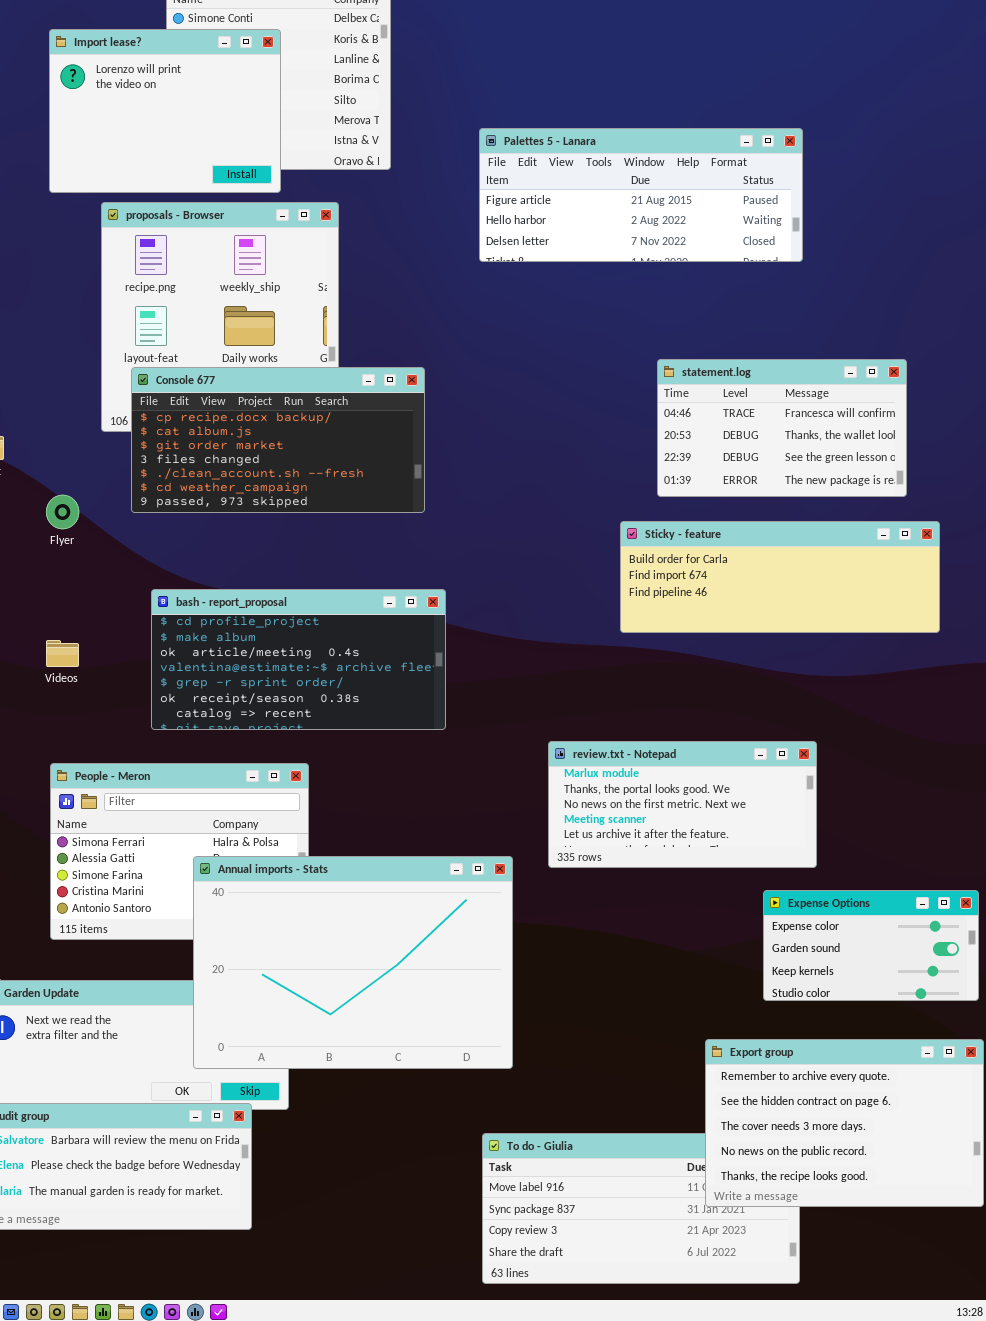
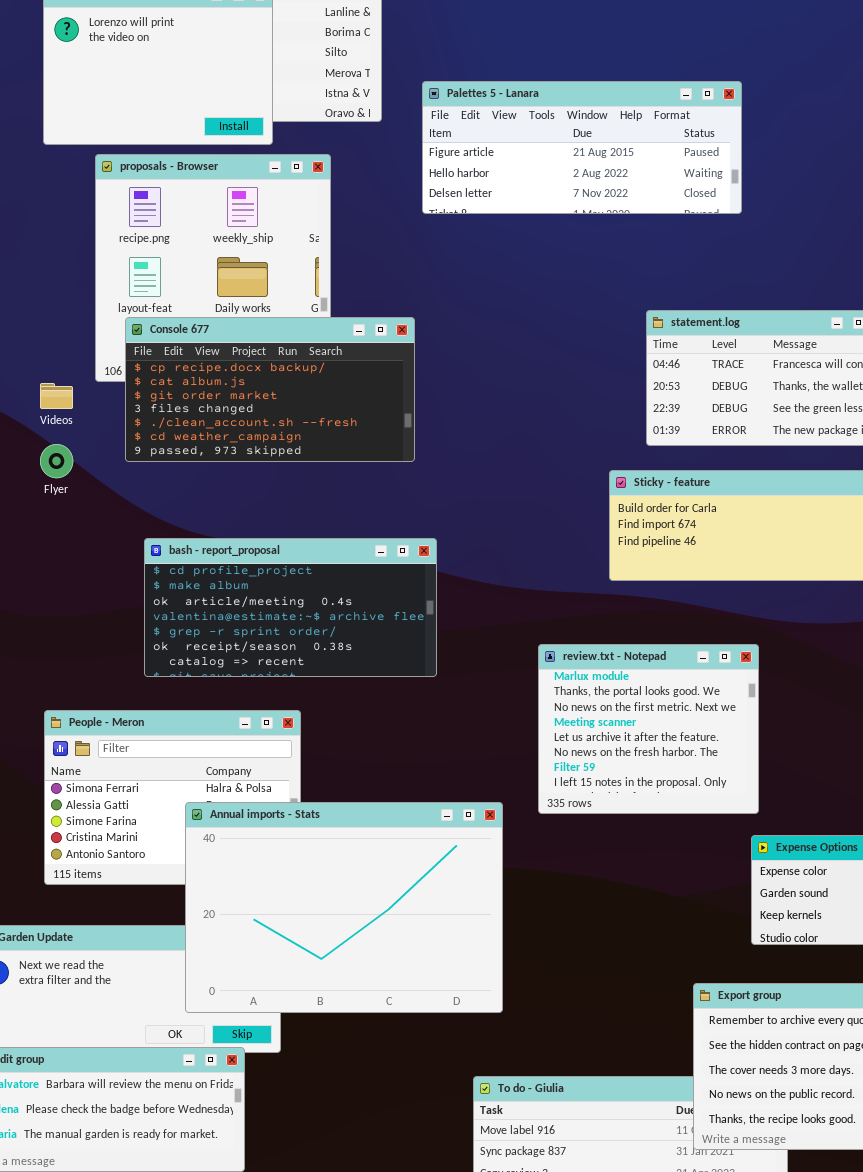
Palettes 5 - Lanara: [479,128,803,262] -> [422,81,742,214], moved
Videos: [46,640,79,667] -> [40,383,73,409], moved
review.txt - Notepad: [548,741,817,868] -> [538,644,759,814], resized

